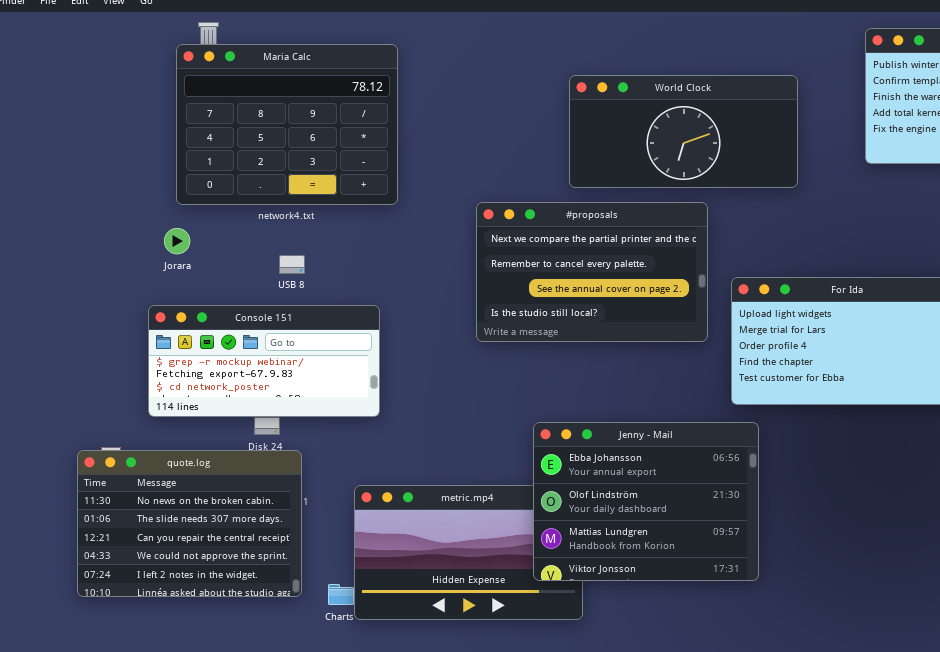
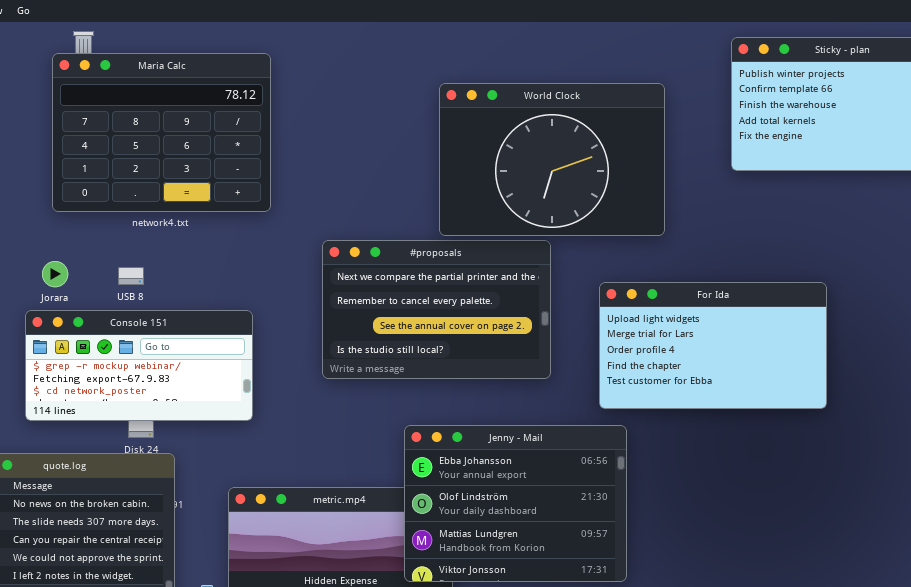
World Clock: [569,75,798,188] -> [439,83,665,236], resized
#proposals: [476,202,708,342] -> [322,240,551,379], moved
Jorara: [164,228,190,254] -> [42,261,68,287], moved
USB 8: [279,255,305,274] -> [118,267,144,285], moved

